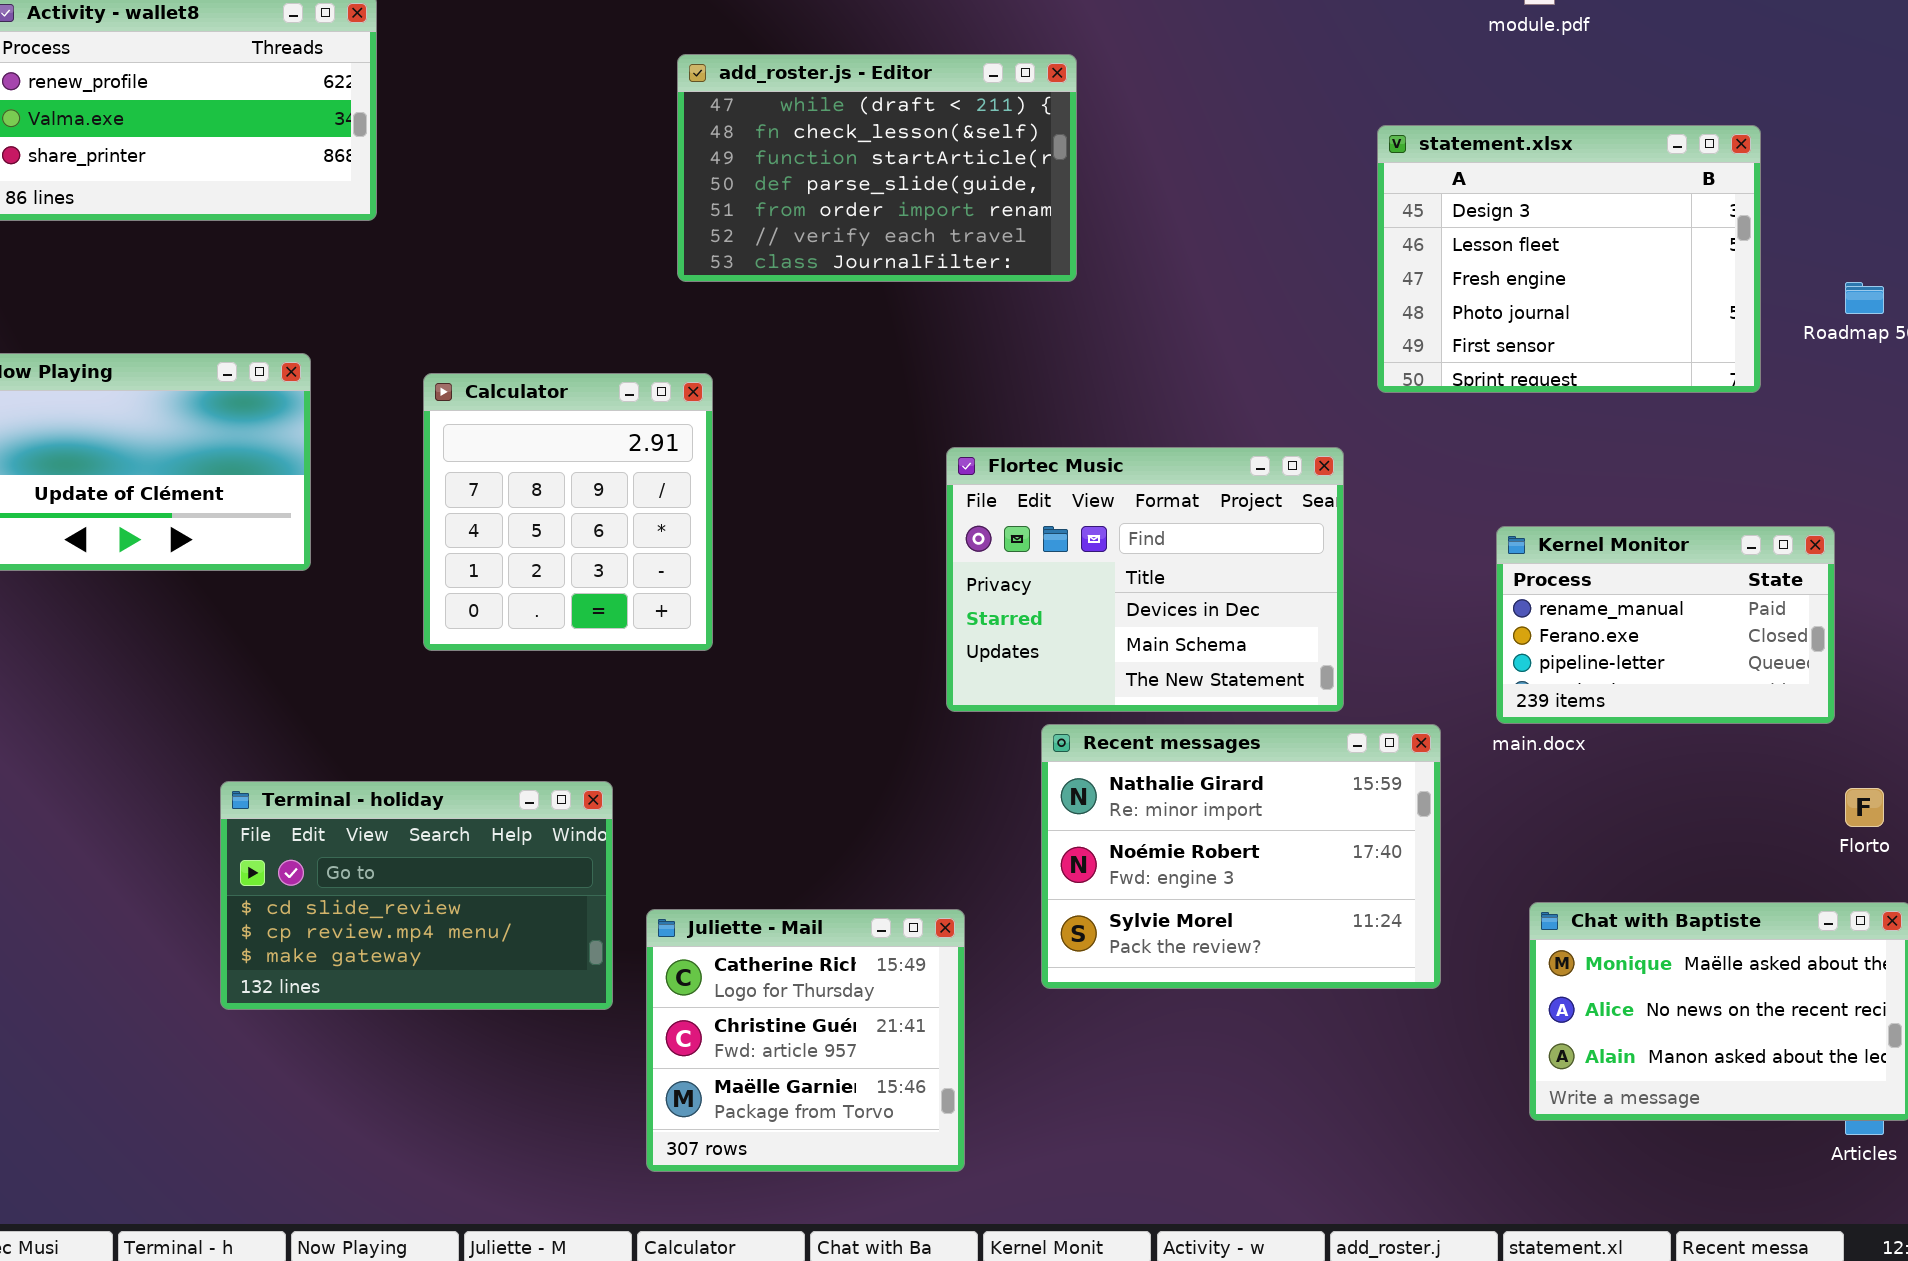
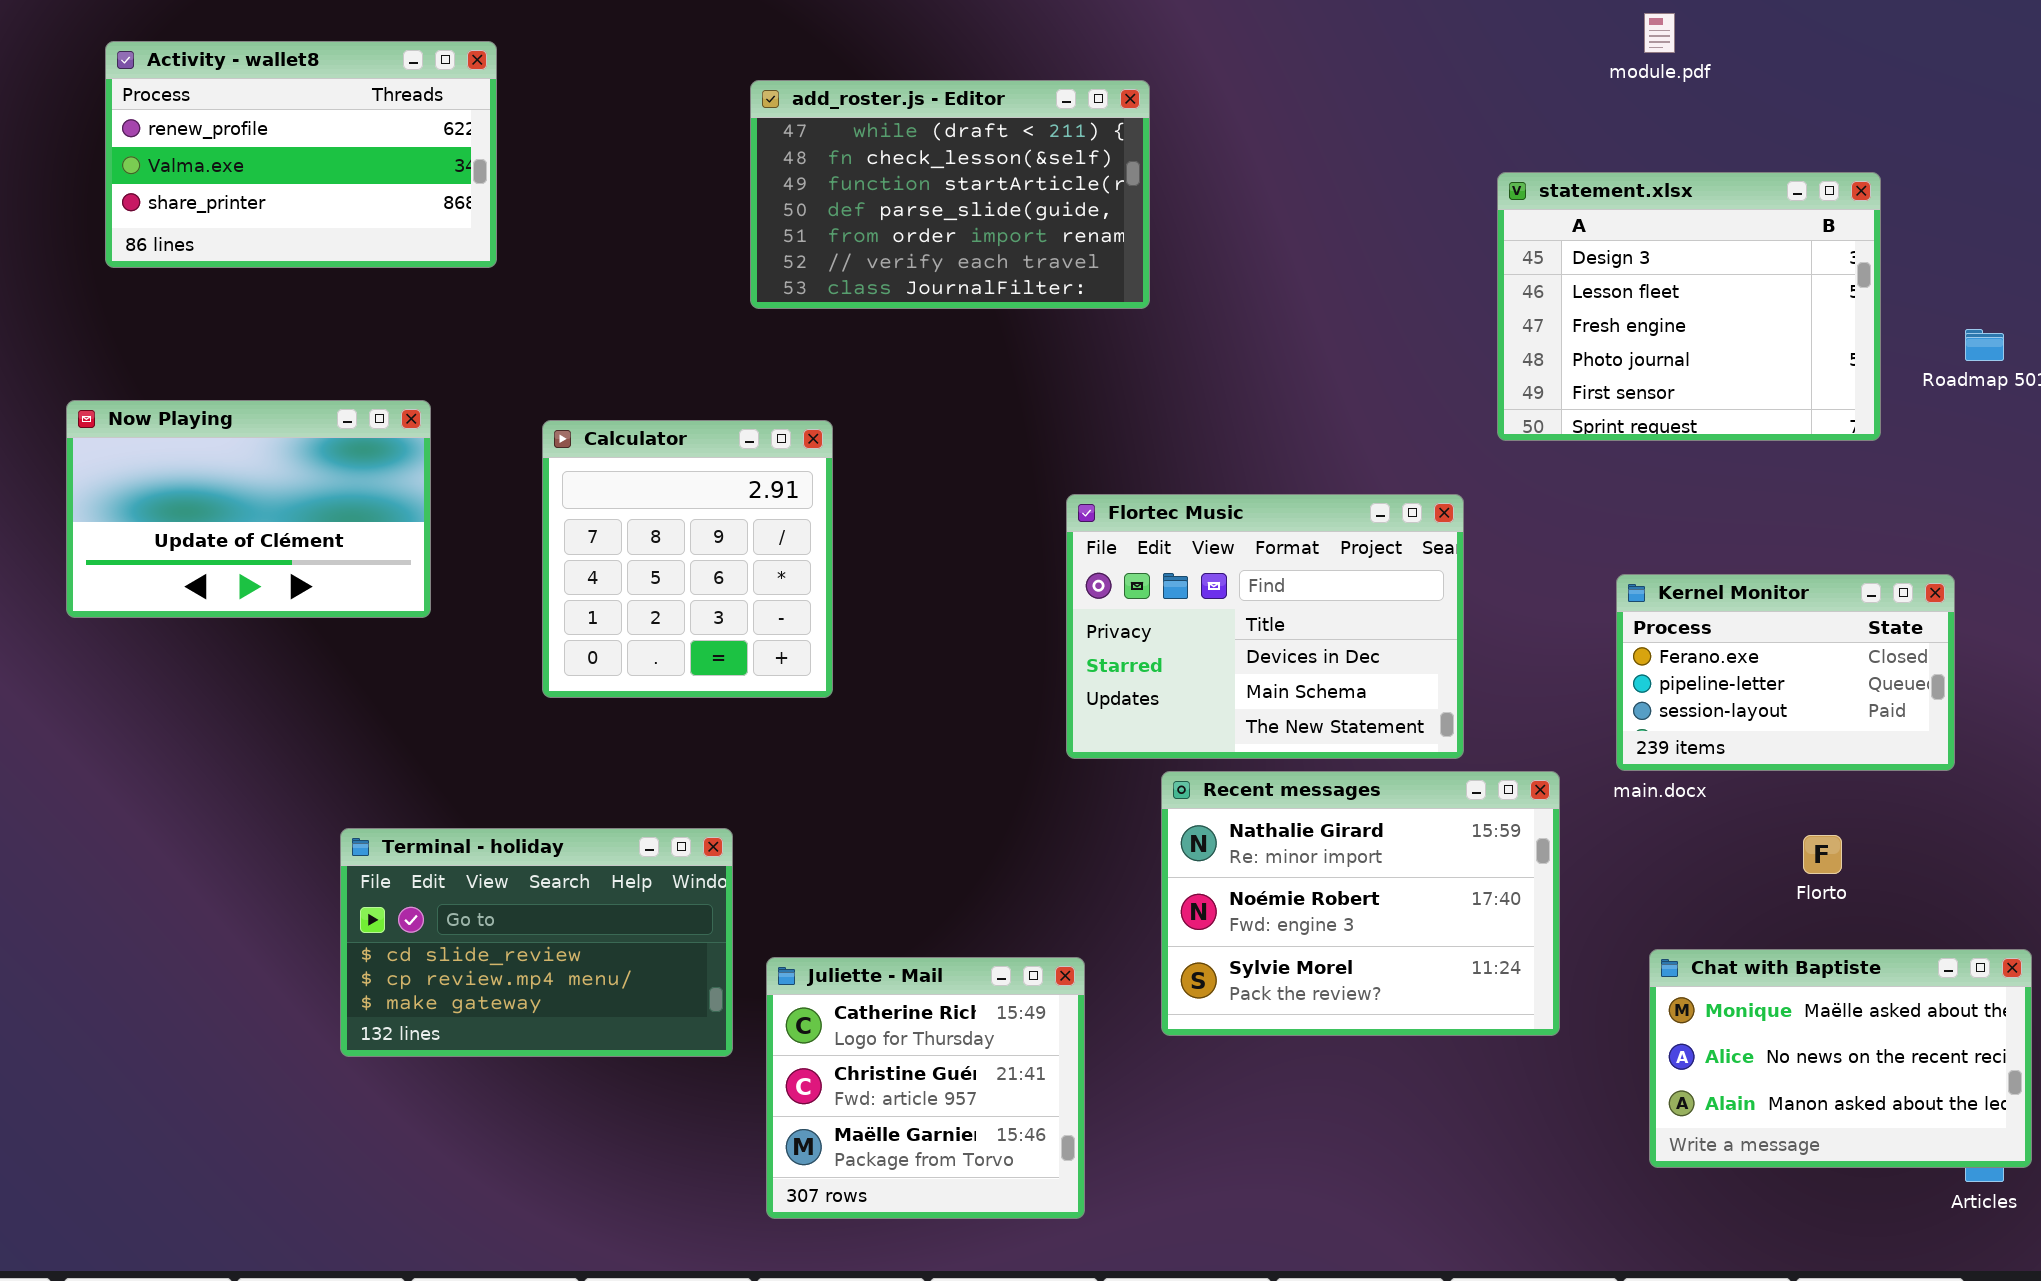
add_roster.js - Editor: [677,54,1077,282] -> [750,80,1150,309], moved
Kernel Monitor: [1496,526,1835,724] -> [1616,574,1955,771], scrolled down 1 row
Florto: [1845,788,1884,827] -> [1803,835,1842,874], moved

